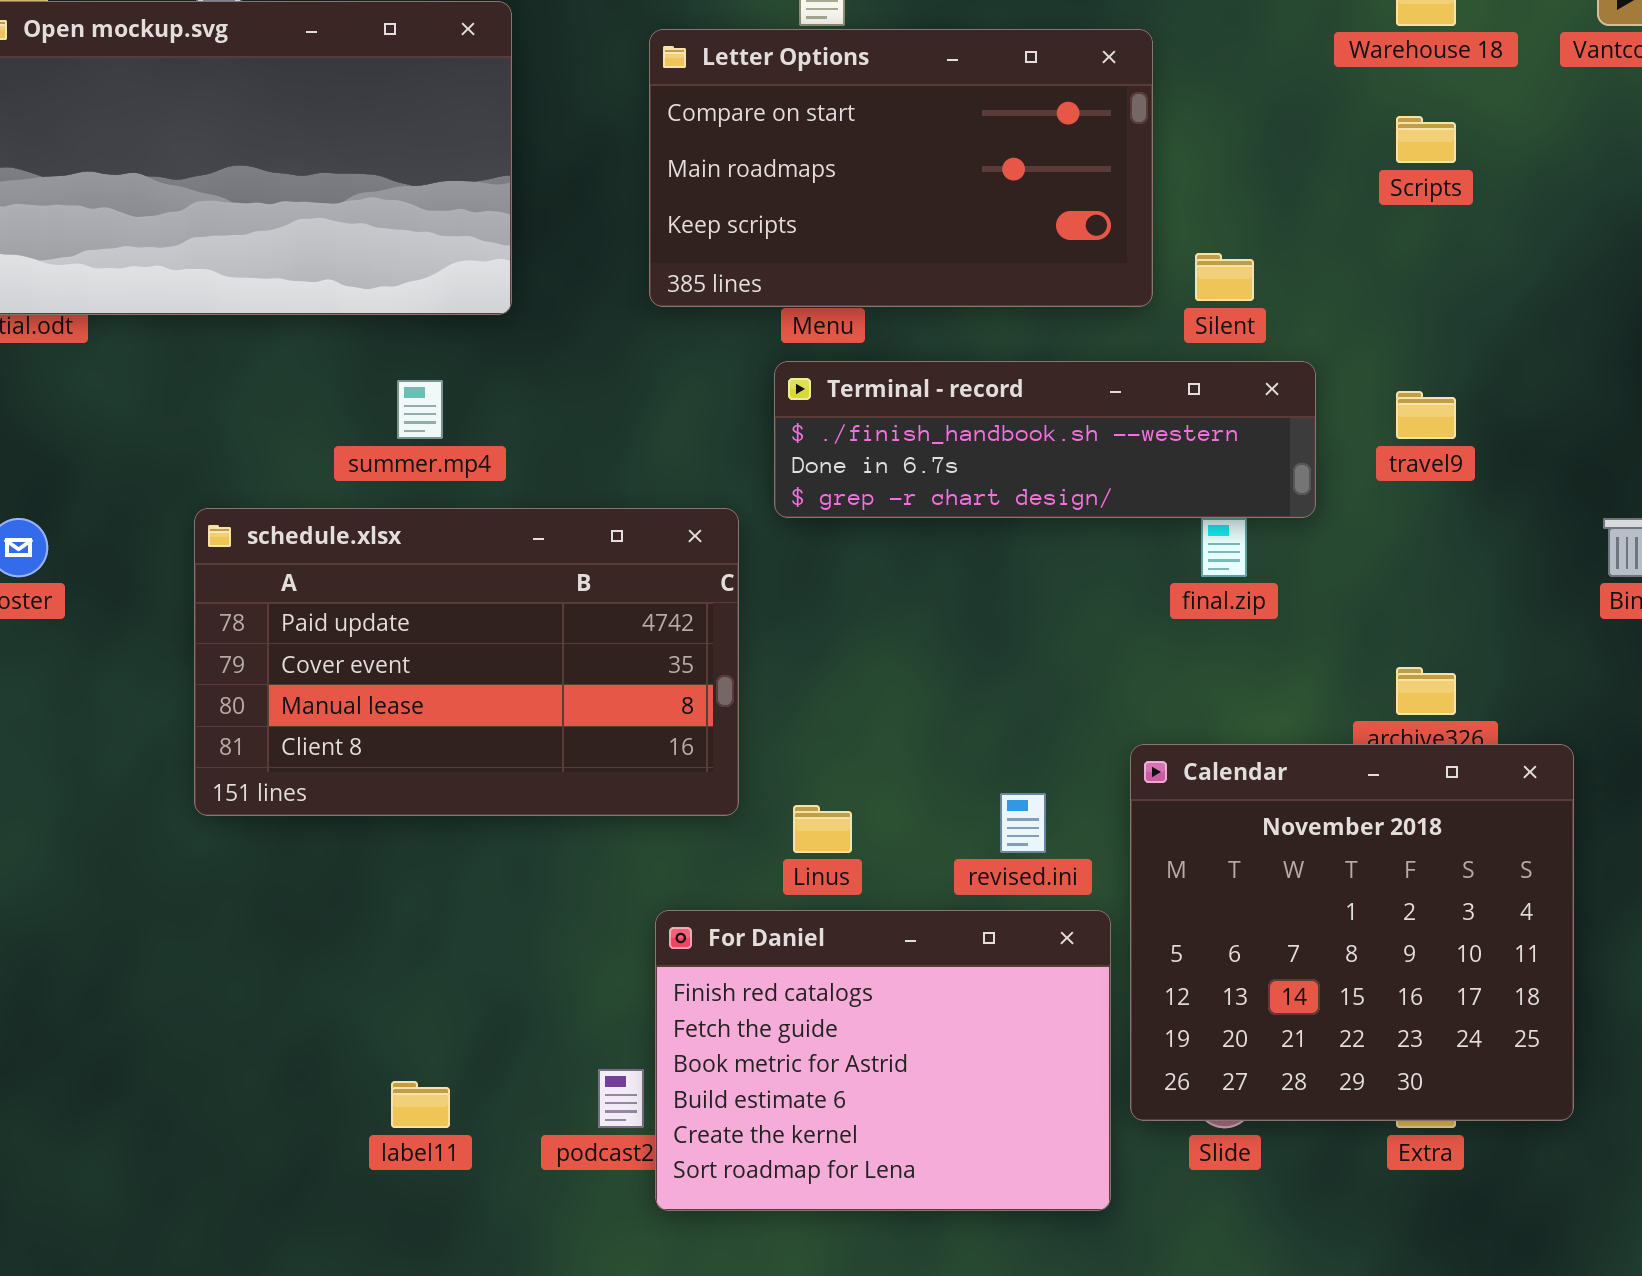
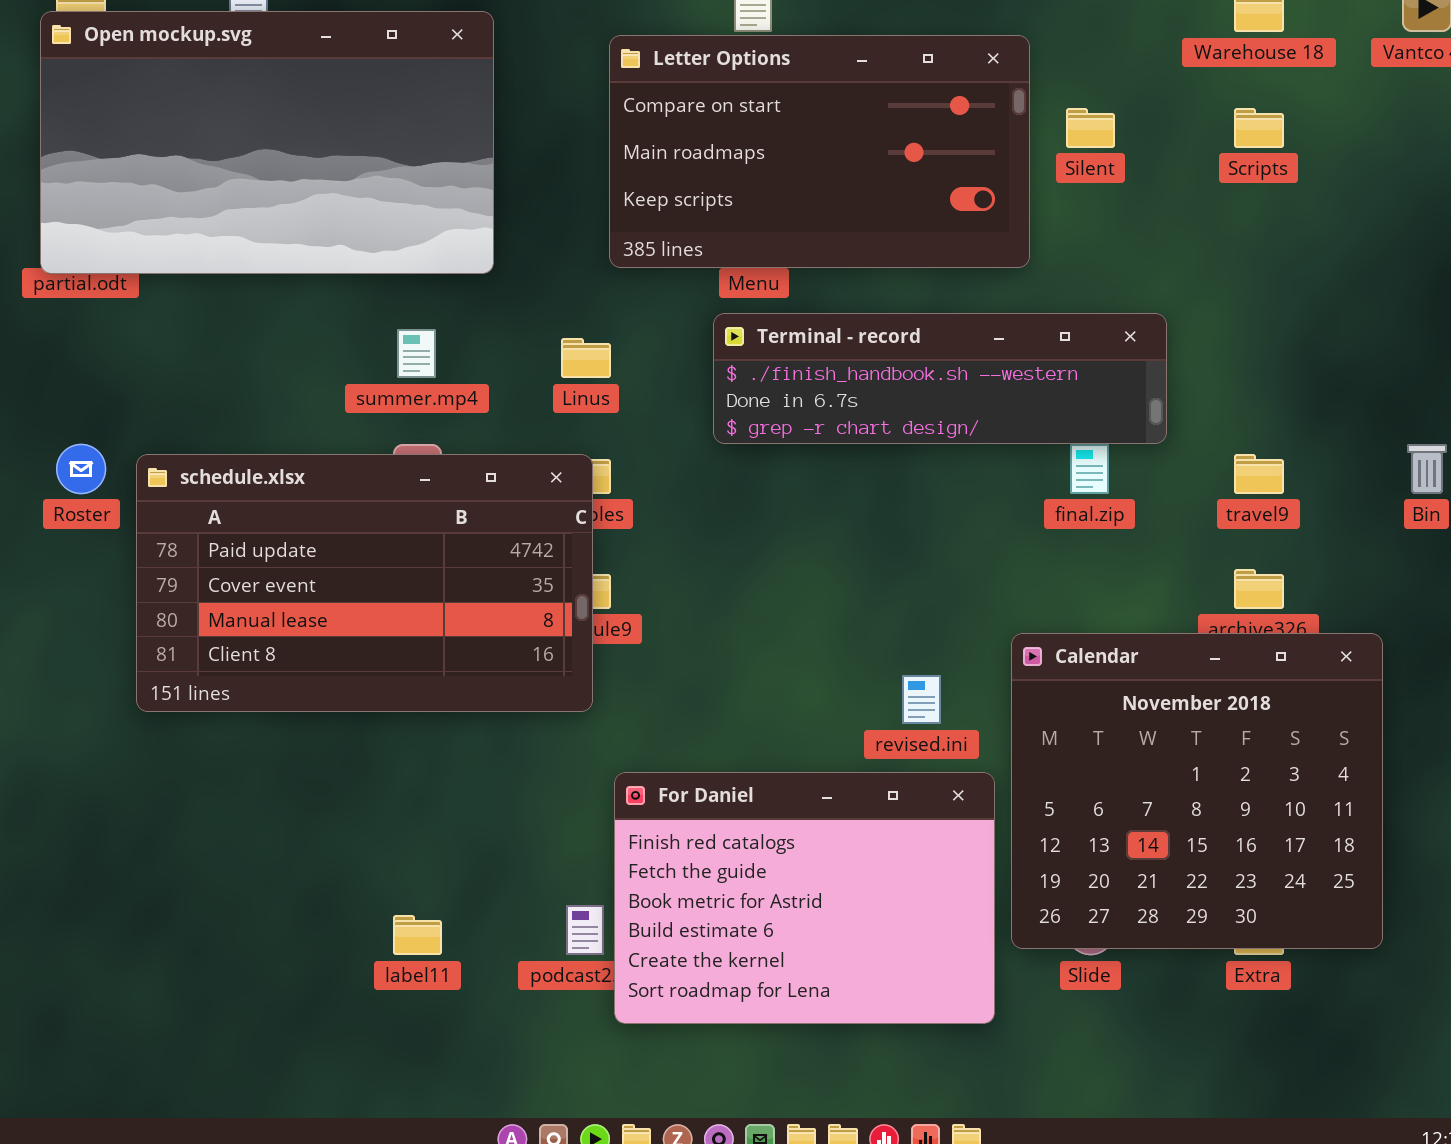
Silent: [1195,253,1254,301] -> [1066,108,1115,148], moved
travel9: [1396,391,1456,439] -> [1234,454,1284,494], moved
schedule.xlsx: [194,508,739,816] -> [136,454,593,712], moved
Linus: [793,805,852,853] -> [561,338,611,378], moved

